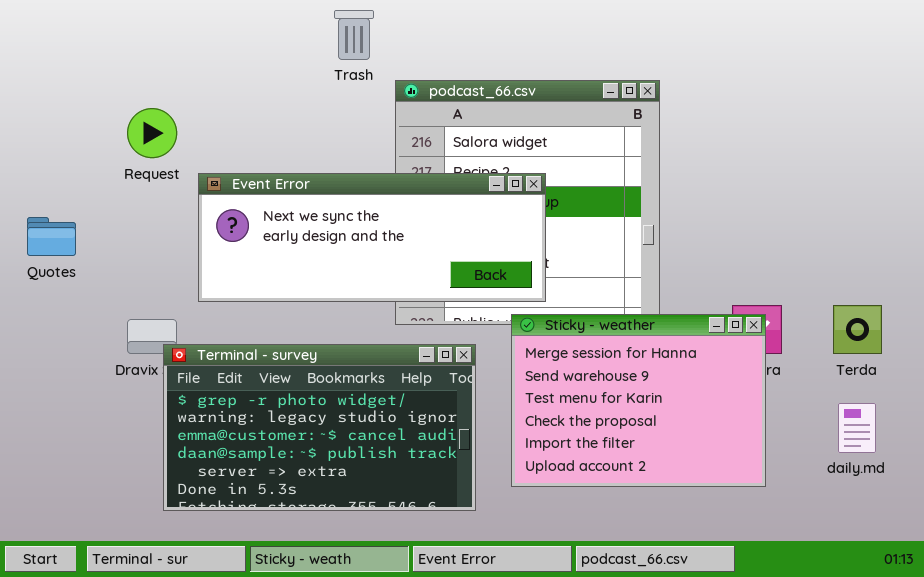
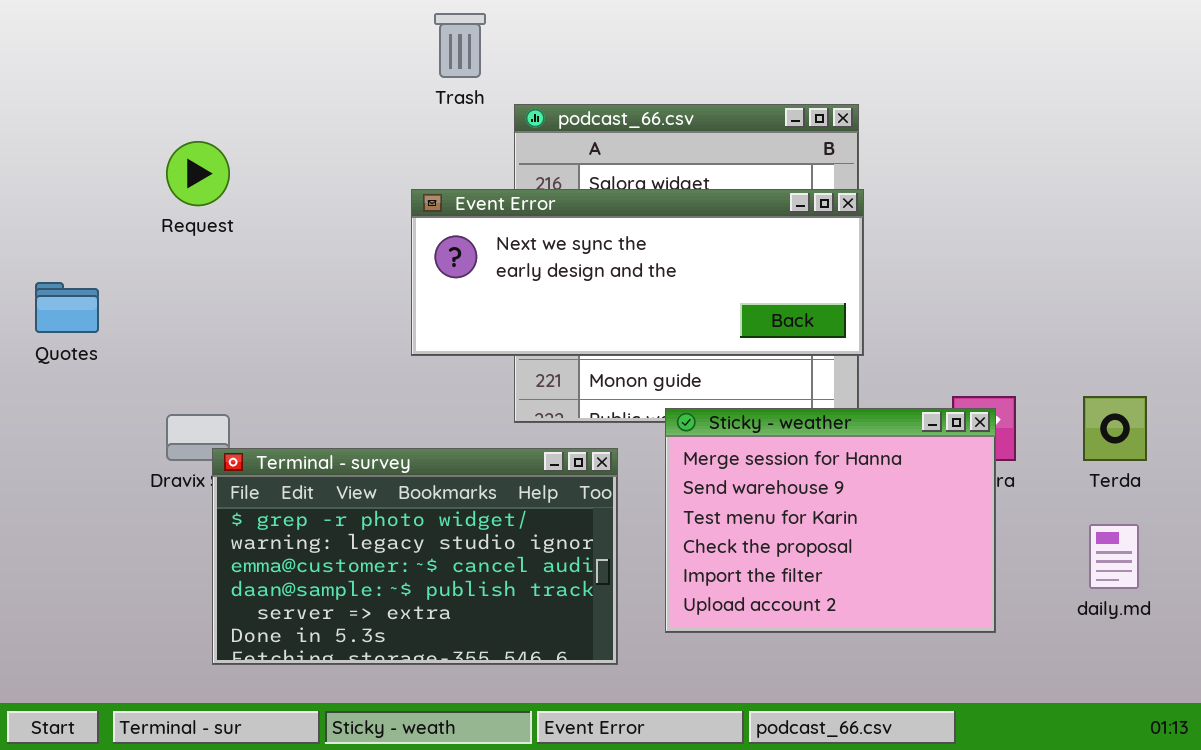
Event Error: [198,173,546,302] -> [411,189,864,356], moved

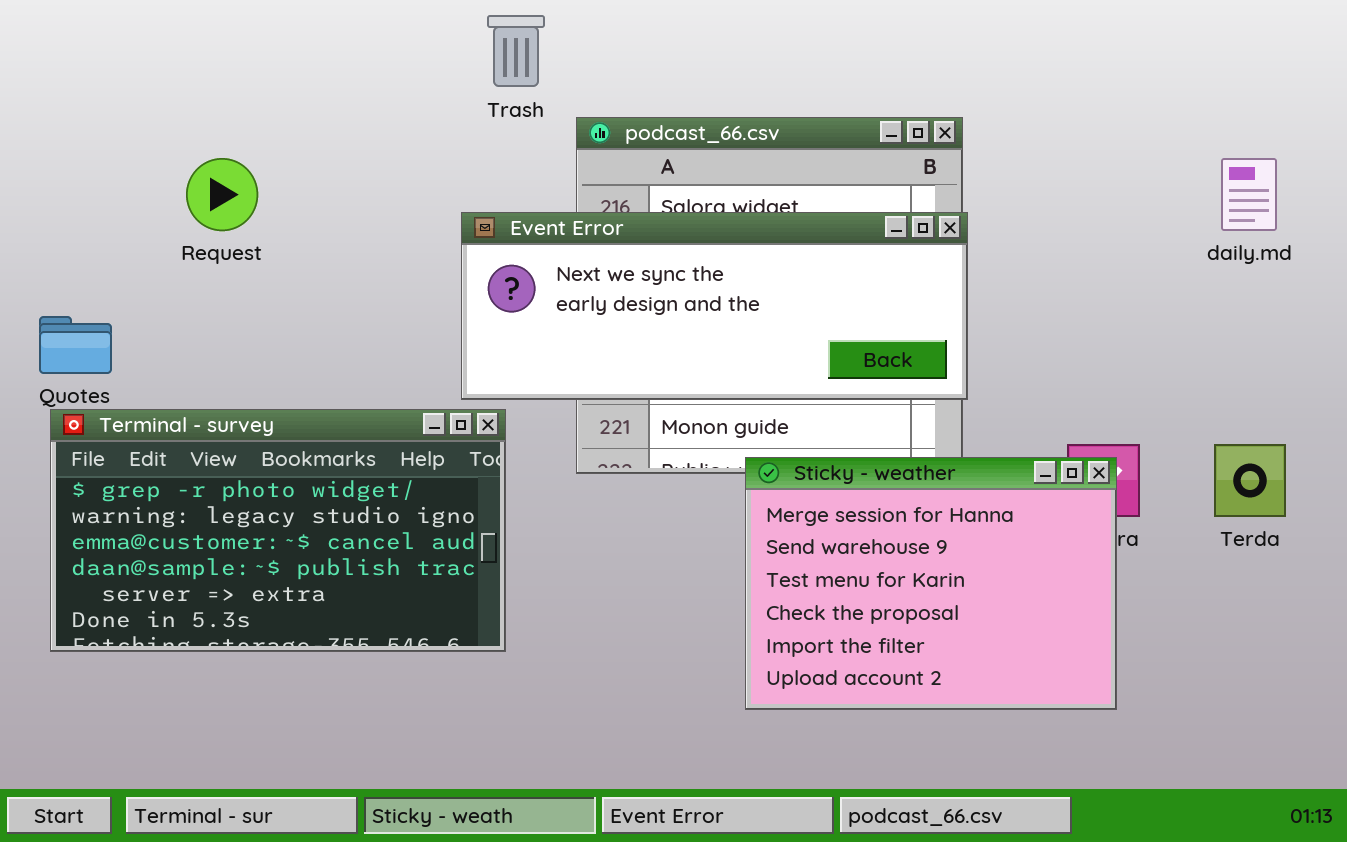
Terminal - survey: [212,448,618,665] -> [50,409,506,652], moved
daily.md: [1089,524,1139,589] -> [1221,158,1277,231], moved

